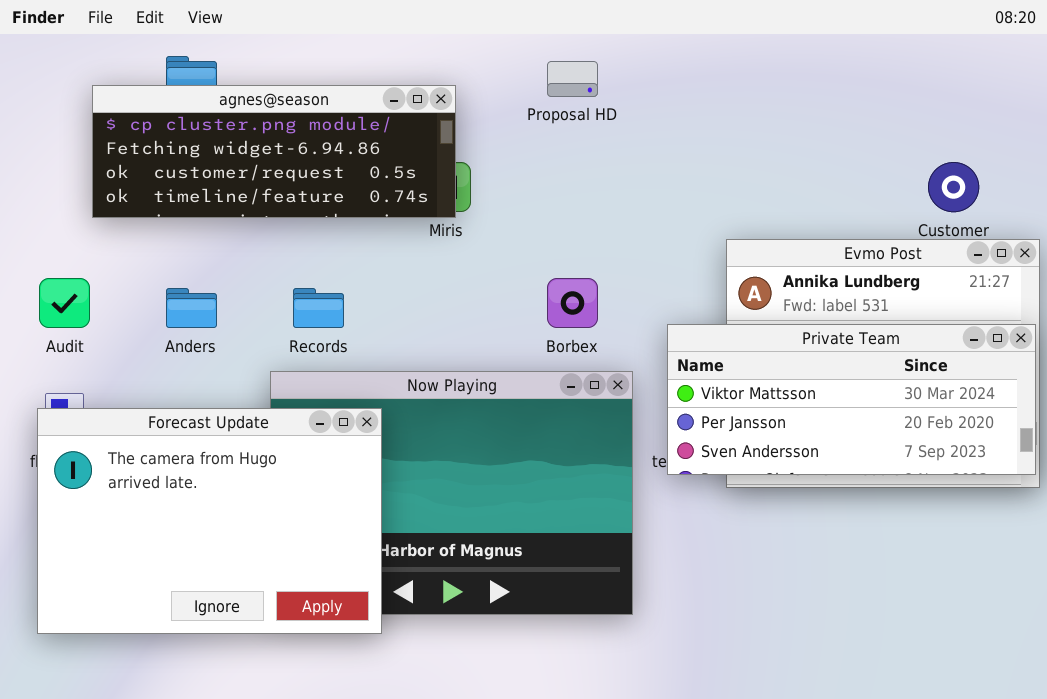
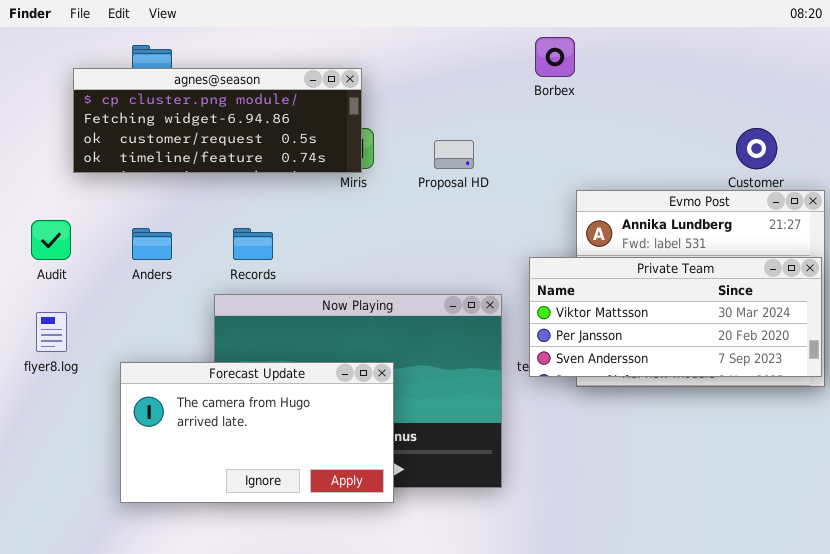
Proposal HD: [547,61,598,97] -> [434,140,474,169], moved
Borbex: [547,278,598,328] -> [535,37,575,77], moved
Forecast Update: [37,408,382,634] -> [120,362,394,503], moved, resized

